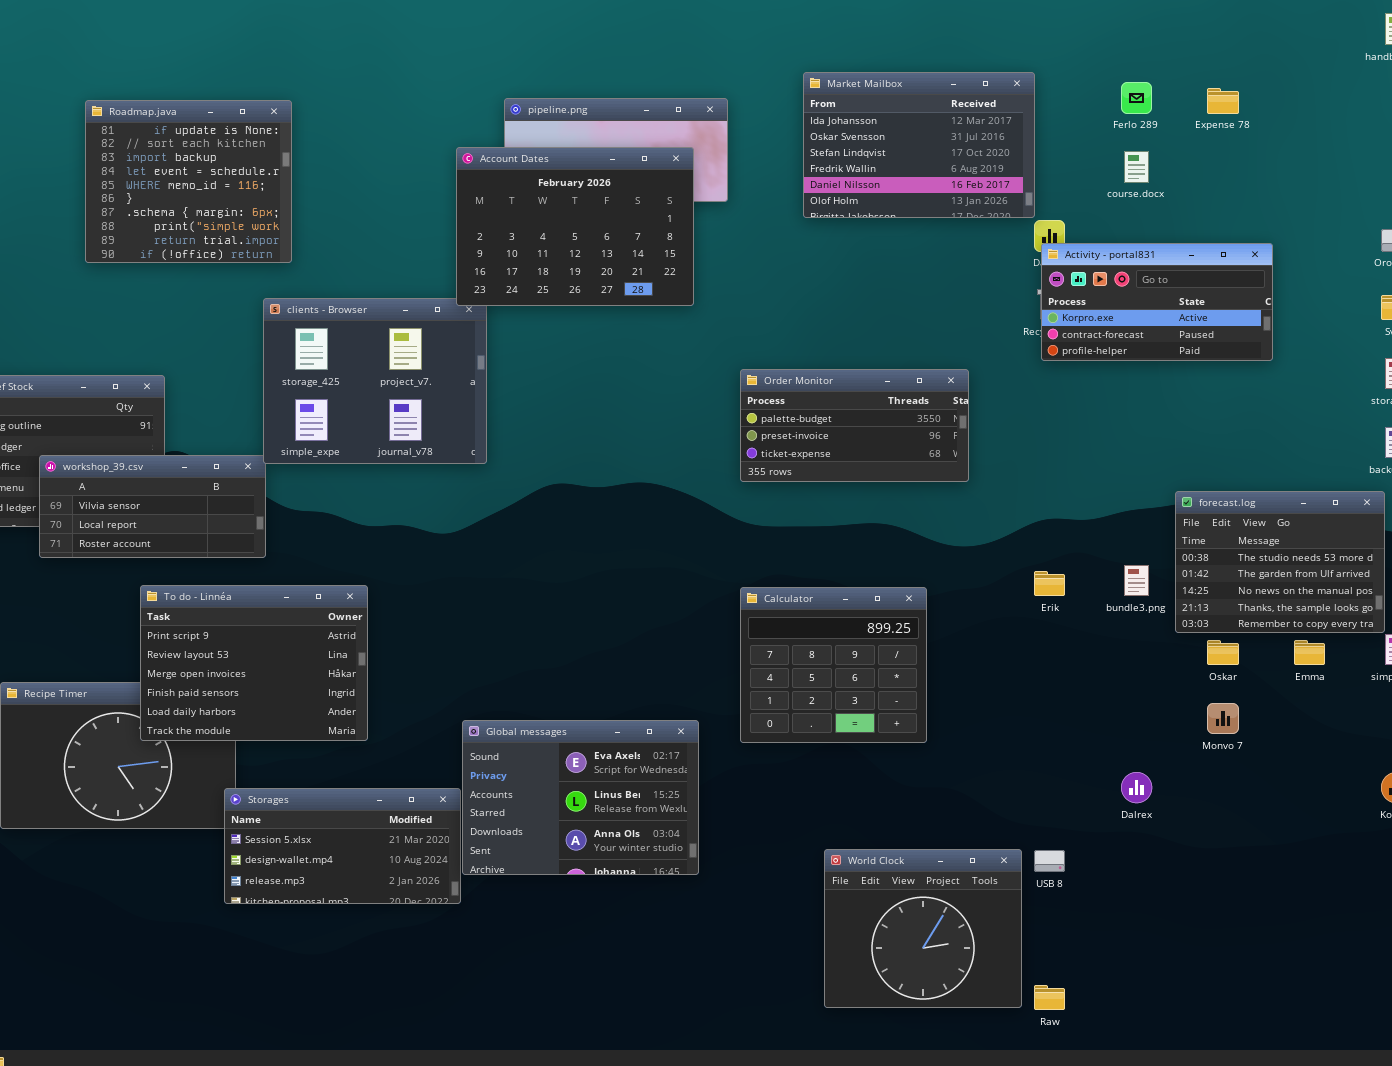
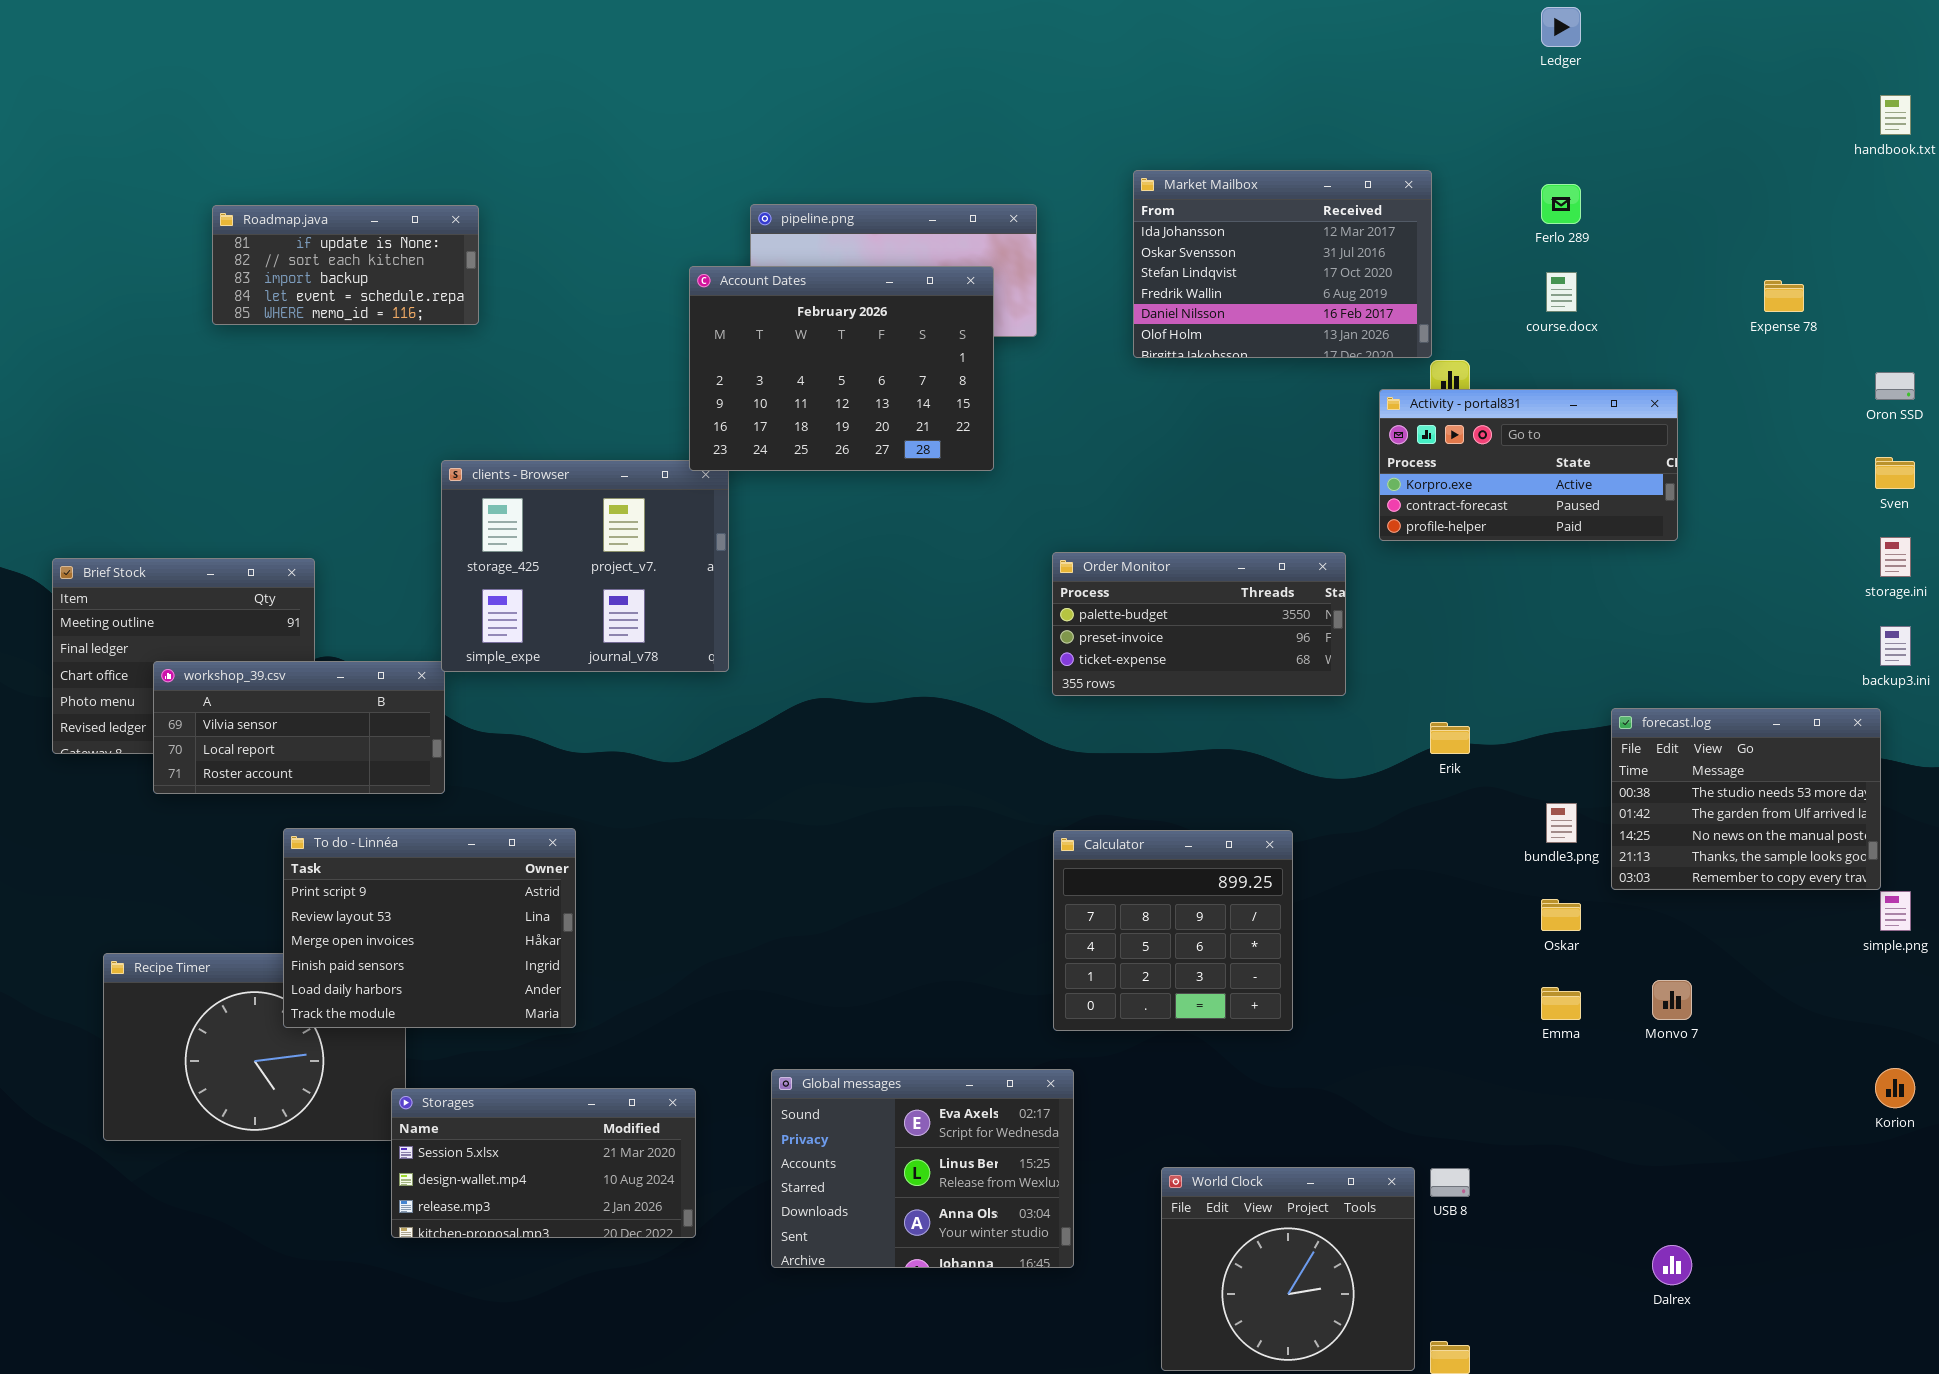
Expense 78: [1207,88,1239,114] -> [1764,280,1804,312], moved
Roadmap.java: [85,100,292,263] -> [212,205,479,325], resized
Activity - portal831: [1041,243,1273,361] -> [1379,389,1678,541], moved
Erik: [1034,571,1065,596] -> [1430,722,1470,754], moved
Oskar: [1207,640,1239,665] -> [1541,899,1581,931], moved
Emma: [1294,640,1325,665] -> [1541,987,1581,1020], moved
Global messages: [462,720,699,875] -> [771,1069,1074,1268], moved
Dalrex: [1121,772,1152,803] -> [1652,1245,1692,1285], moved

